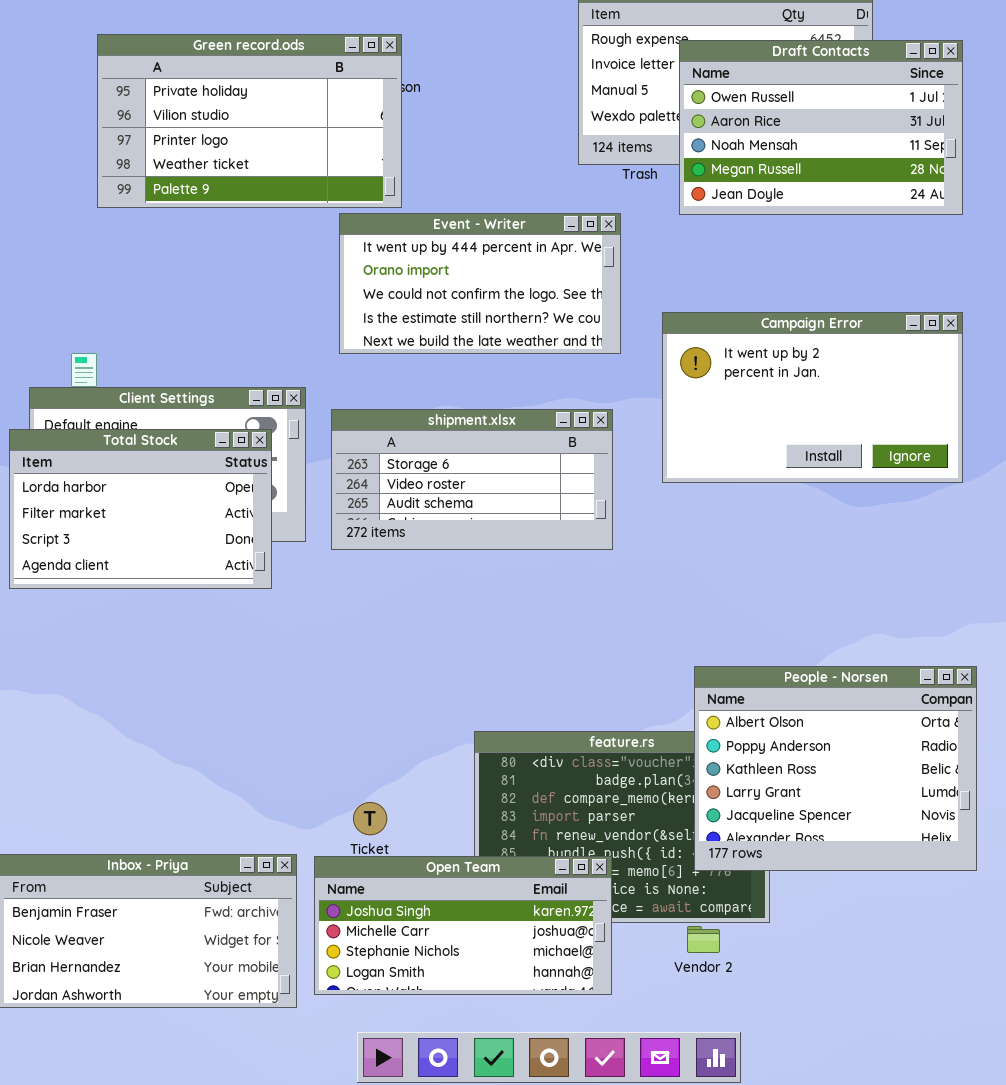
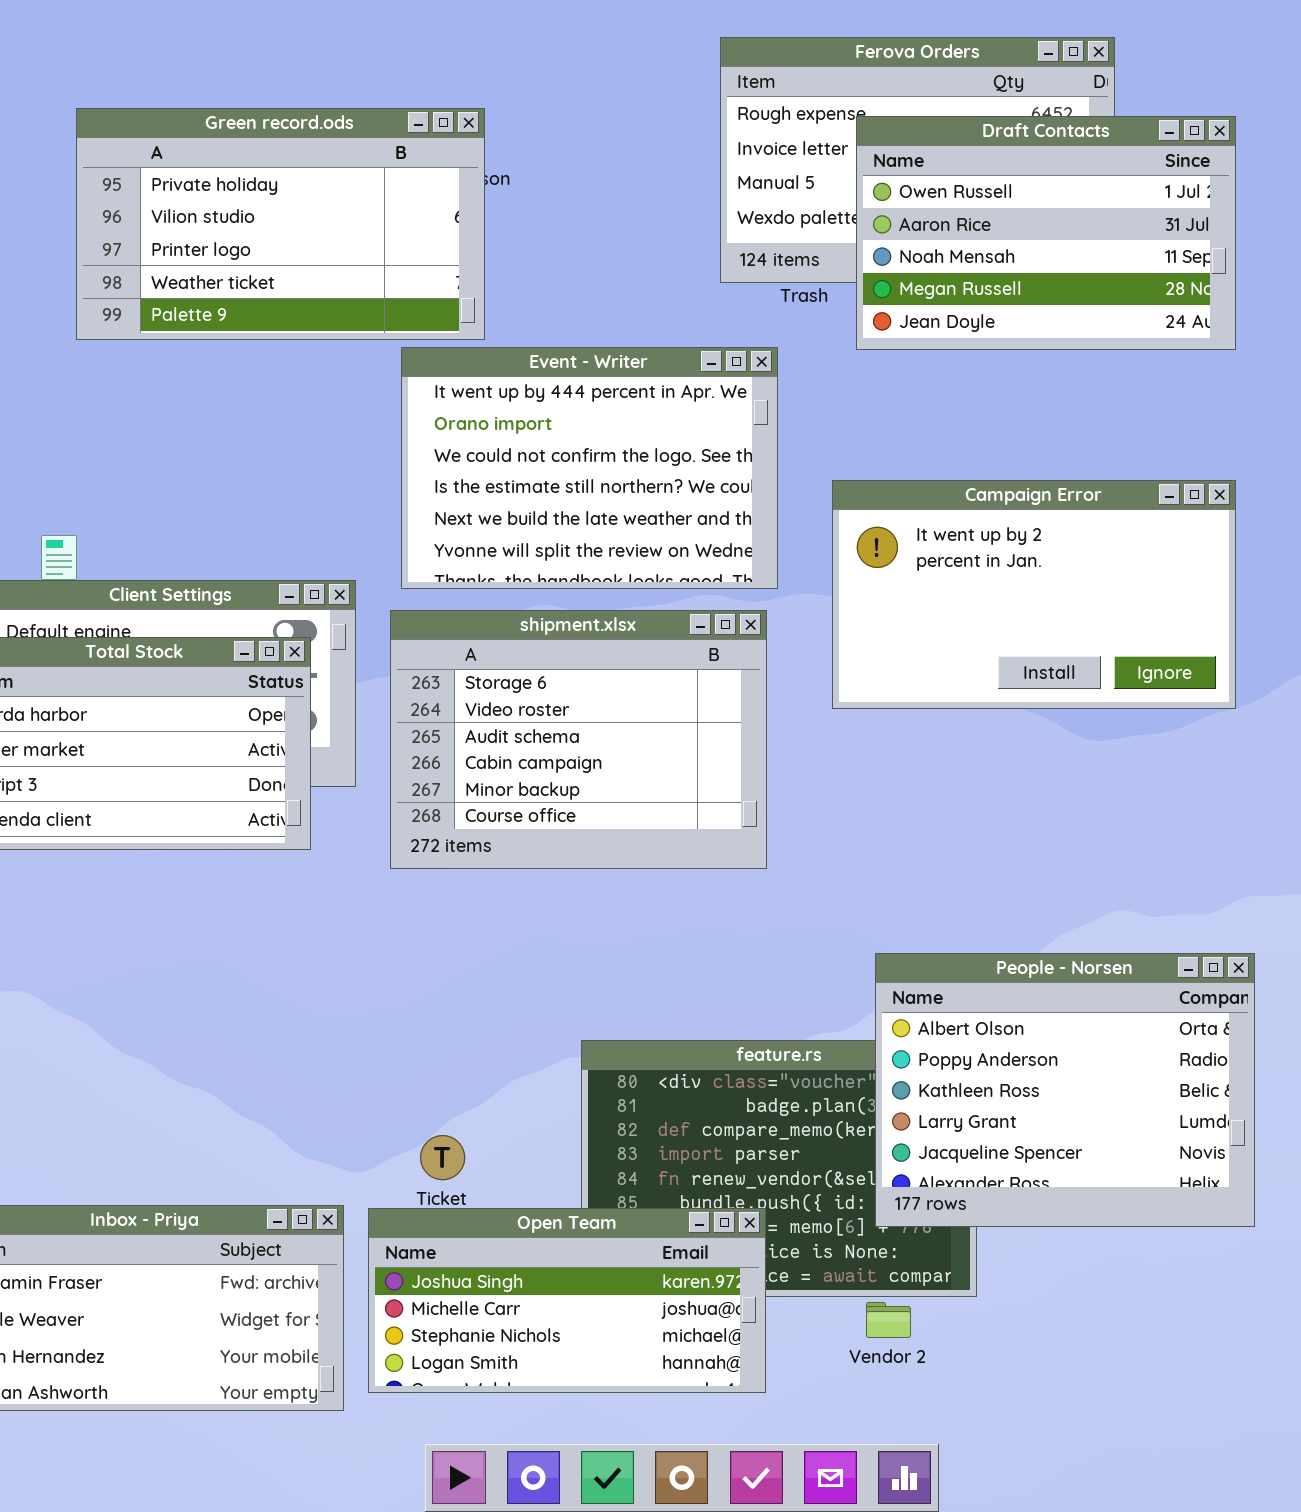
Event - Writer: [339,213,621,354] -> [401,347,778,589], resized
shipment.xlsx: [331,409,613,550] -> [390,610,767,869], resized

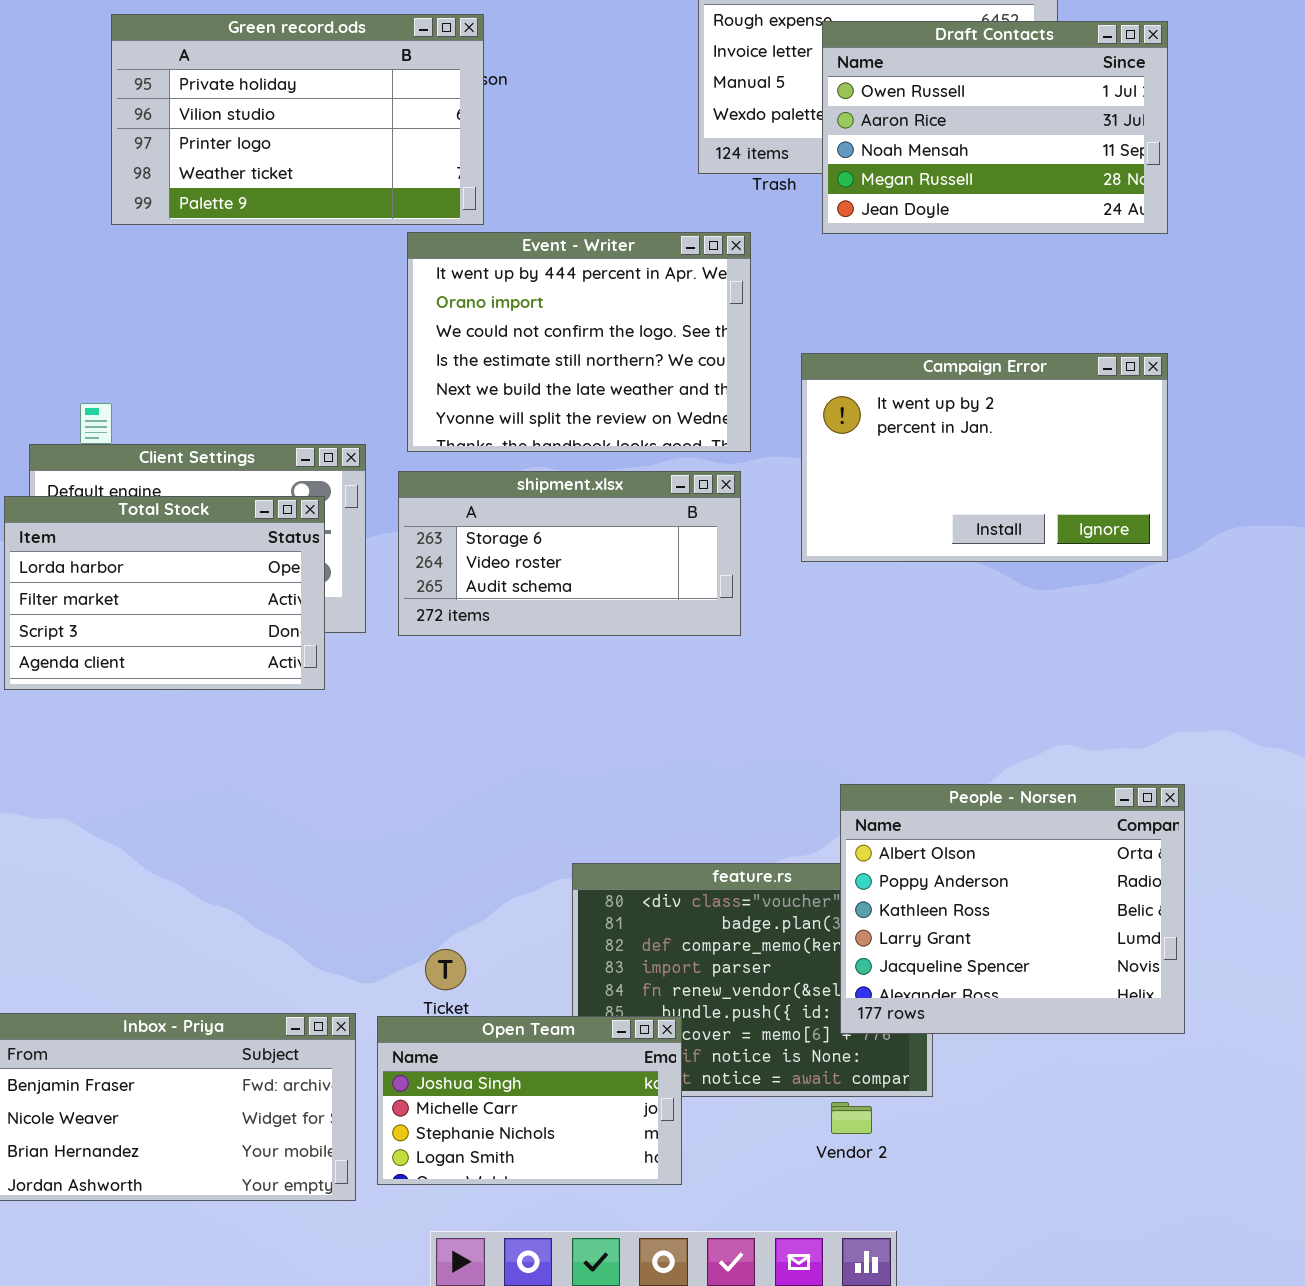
shipment.xlsx: [390,610,767,869] -> [398,471,741,636], resized
Open Team: [368,1208,766,1393] -> [377,1016,682,1185], resized

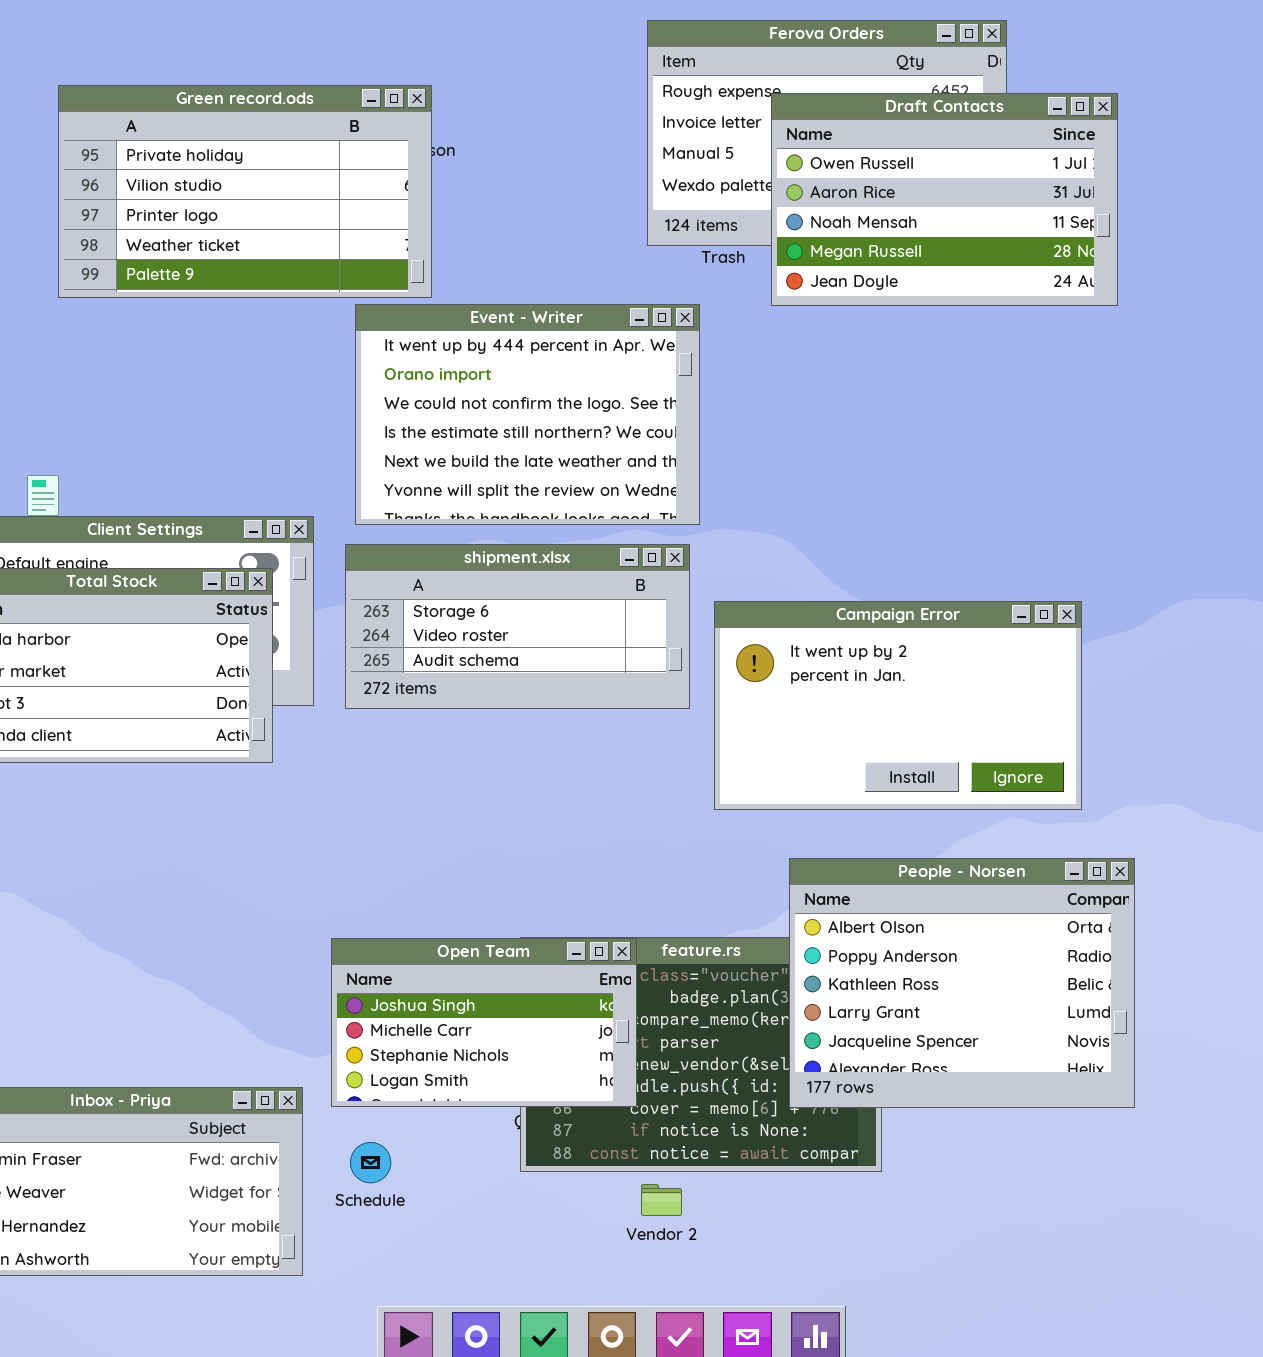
Campaign Error: [801,353,1168,562] -> [714,601,1082,810], moved
Open Team: [377,1016,682,1185] -> [331,938,637,1107], moved
Vendor 2: [831,1102,872,1134] -> [641,1184,682,1216], moved

